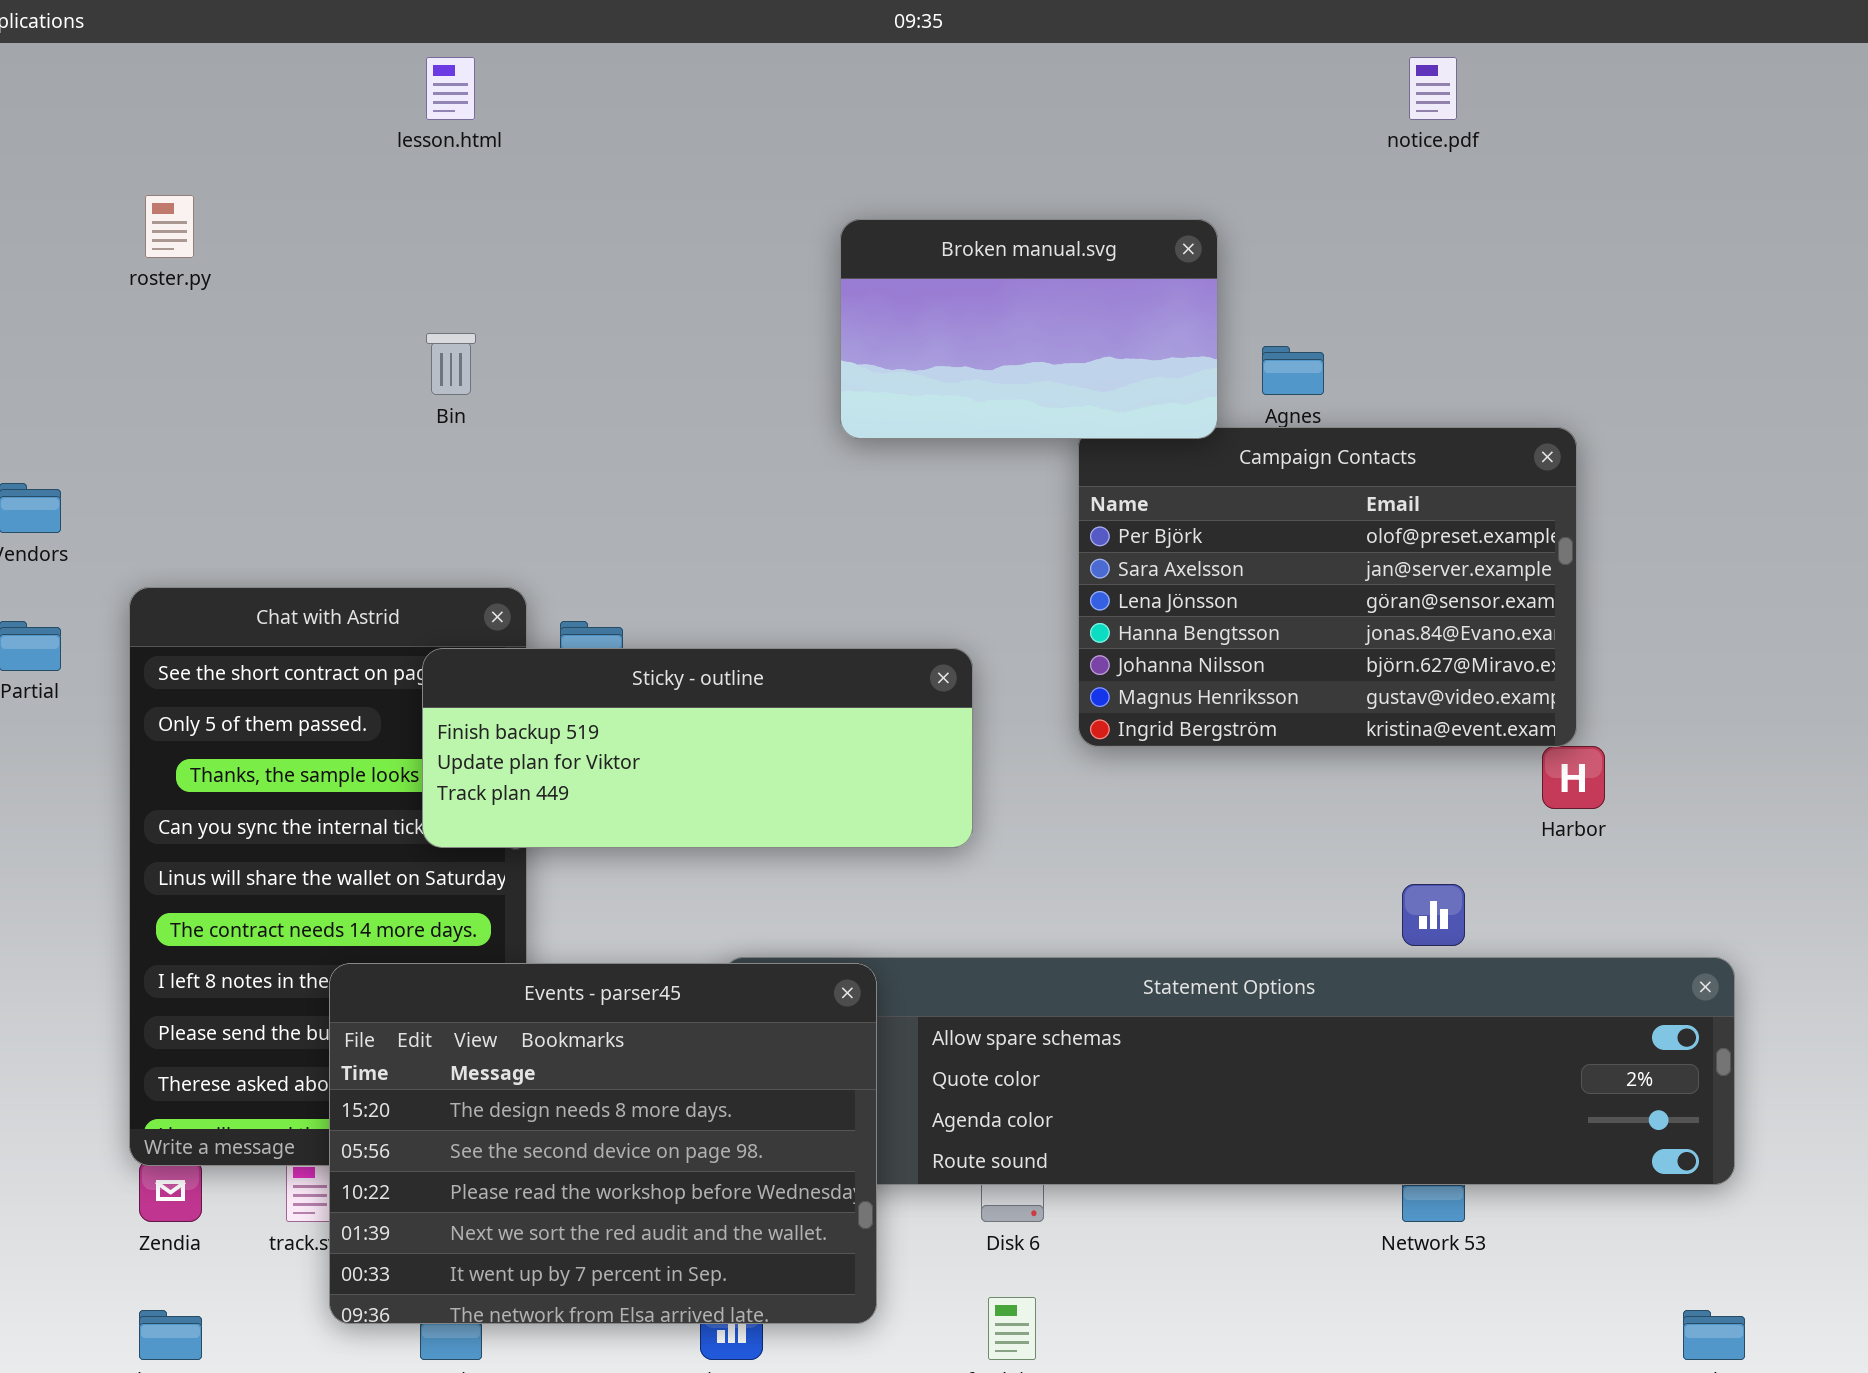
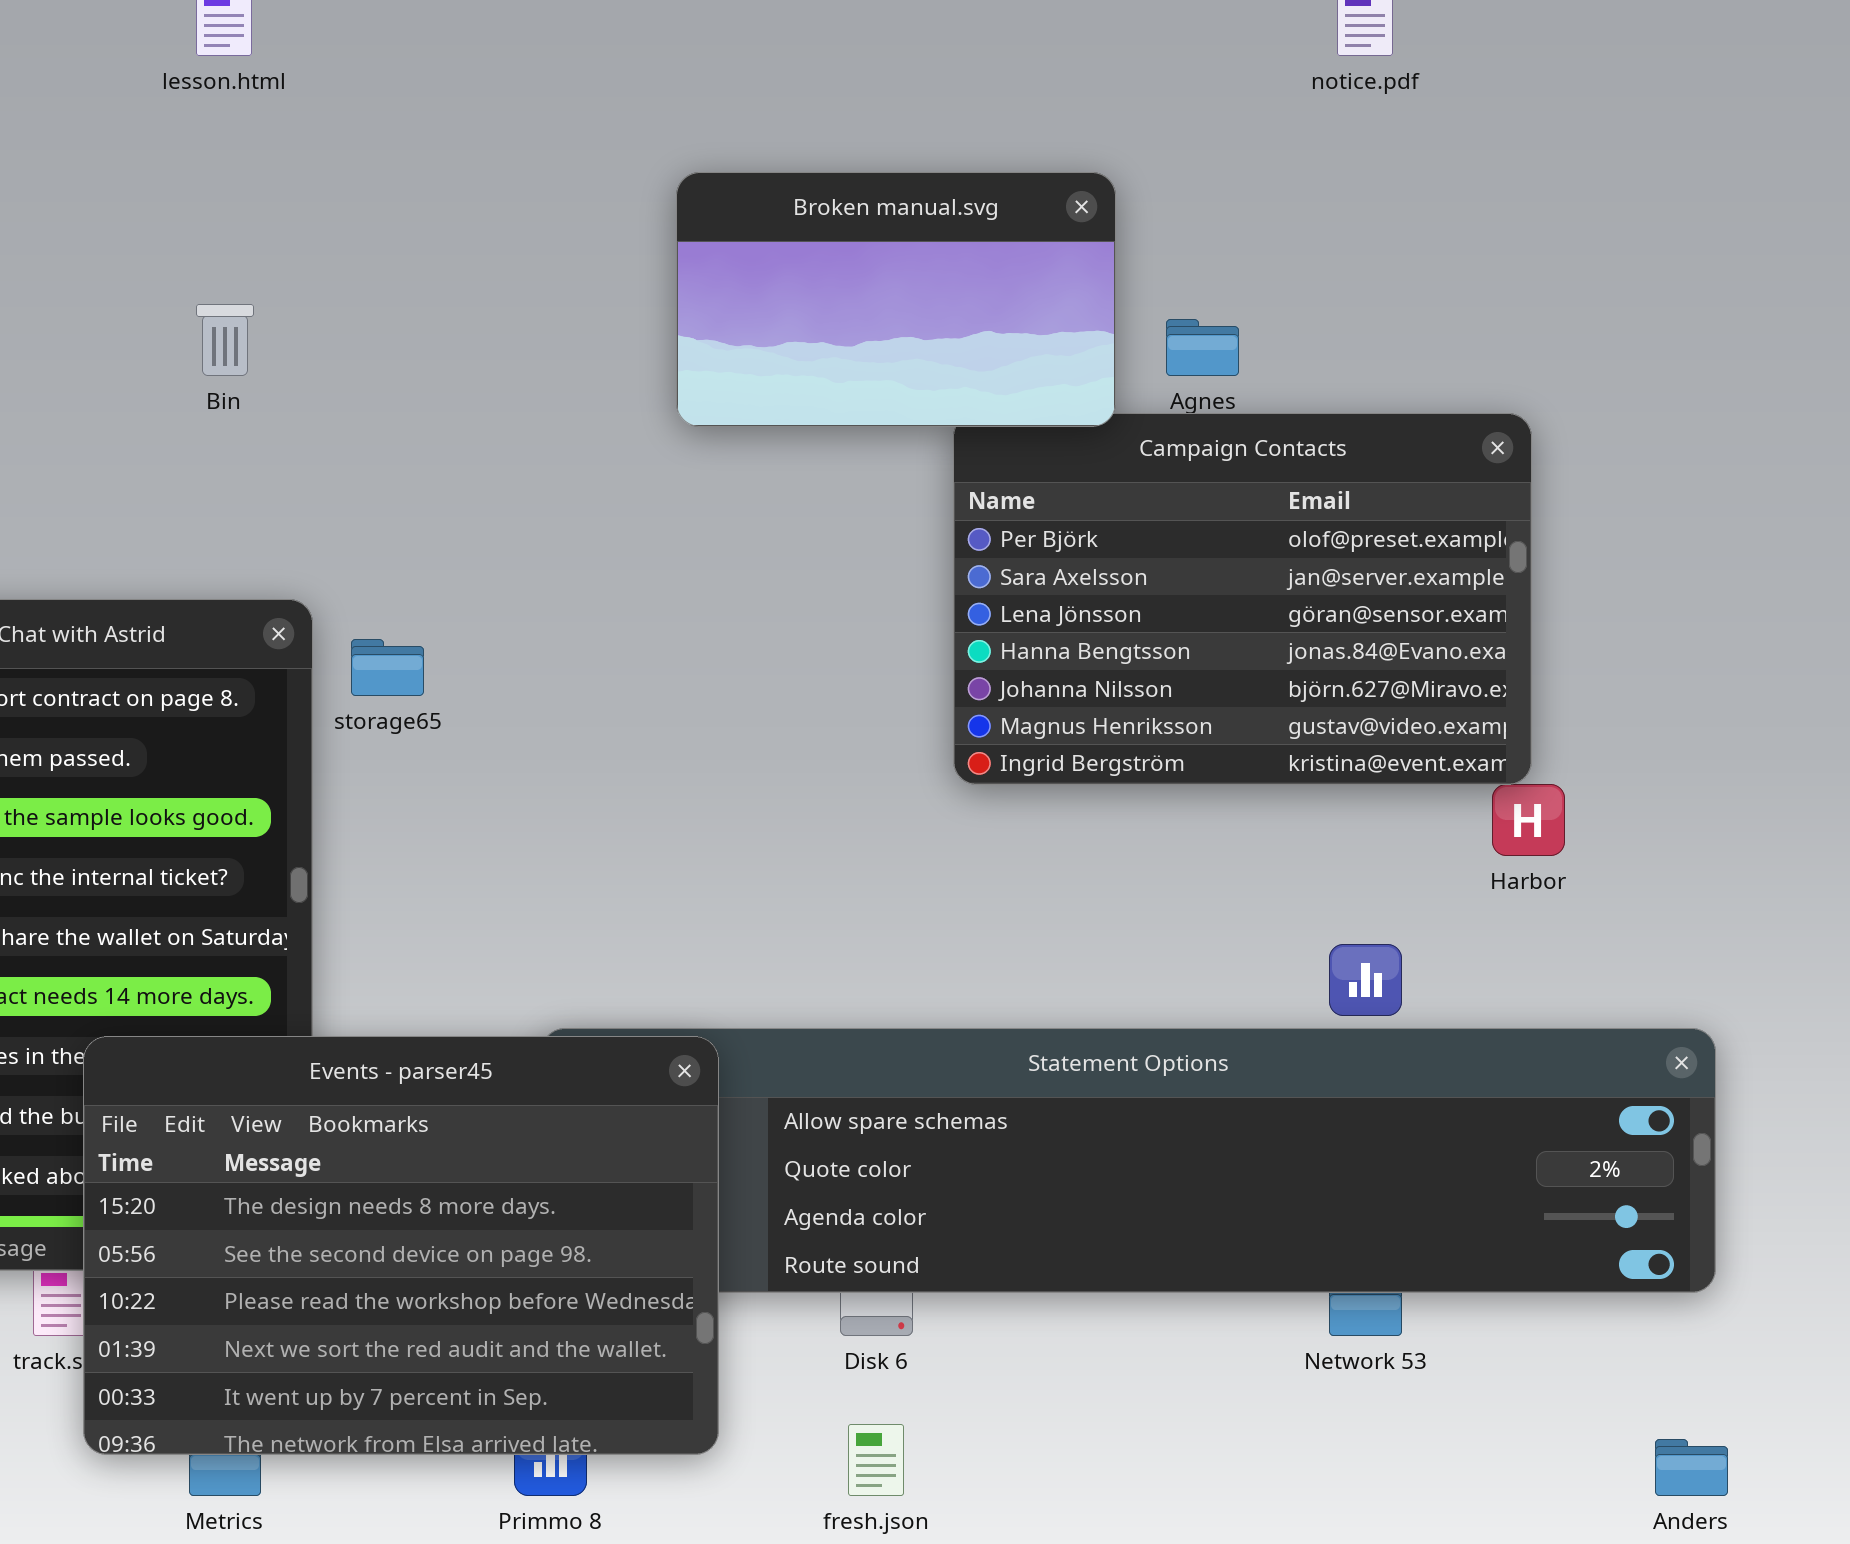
Sticky - outline: [422,648,973,848] -> none, closed

